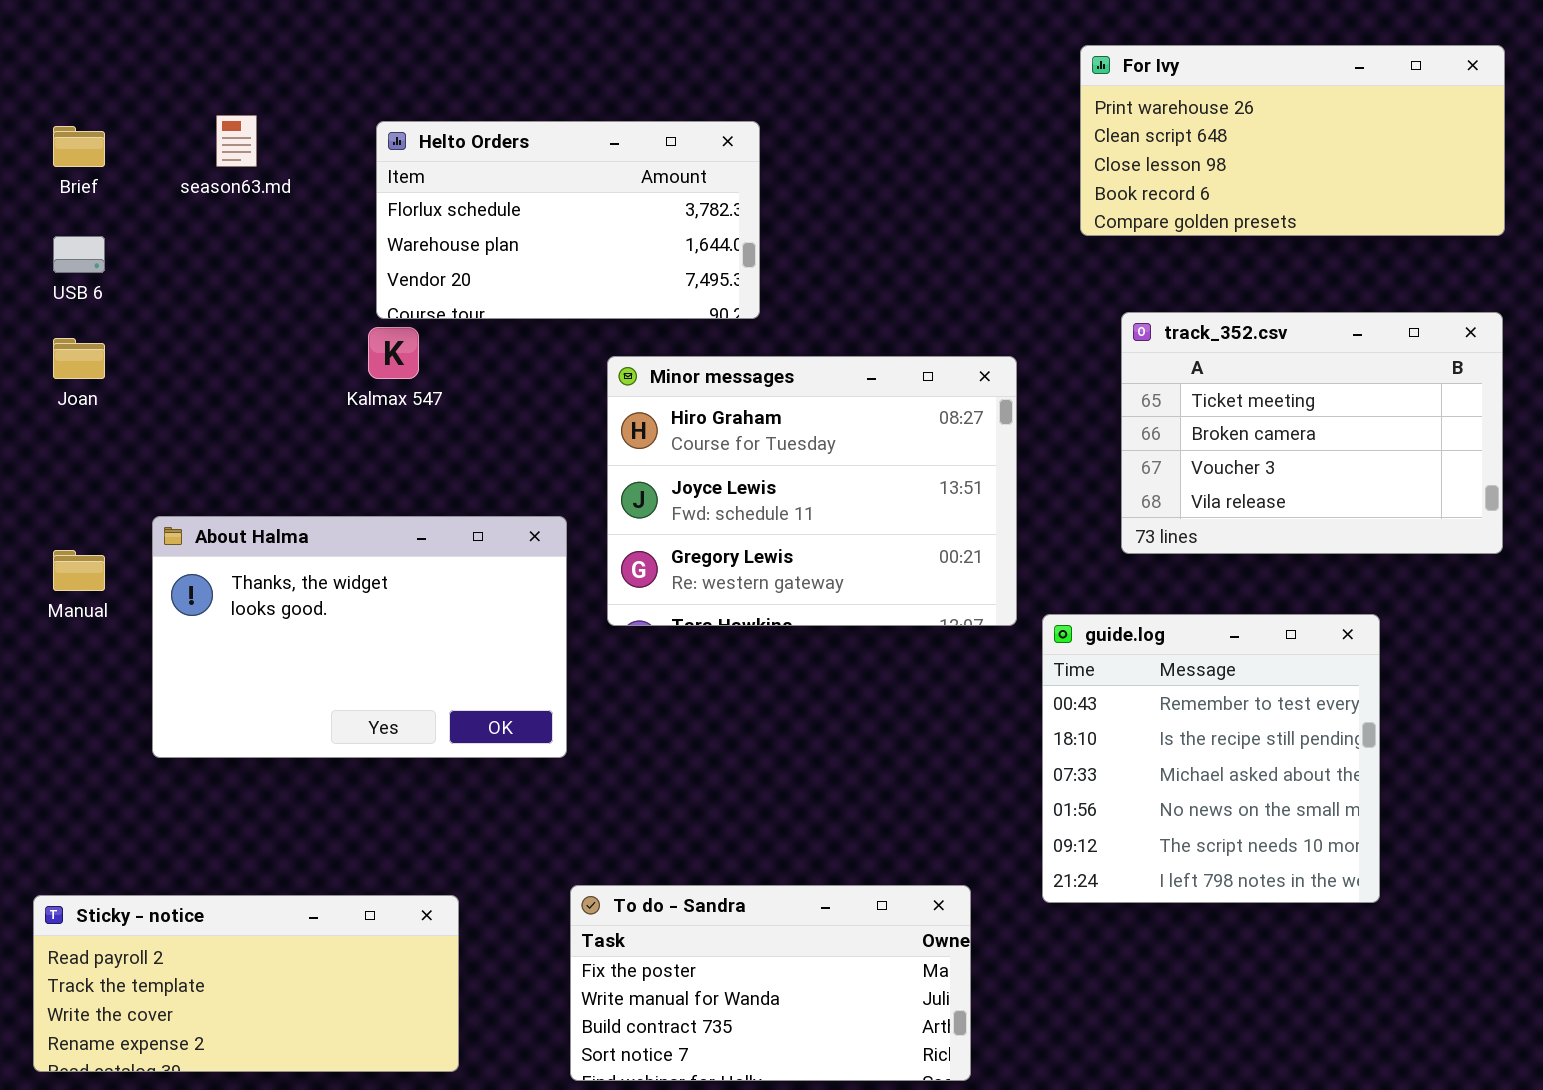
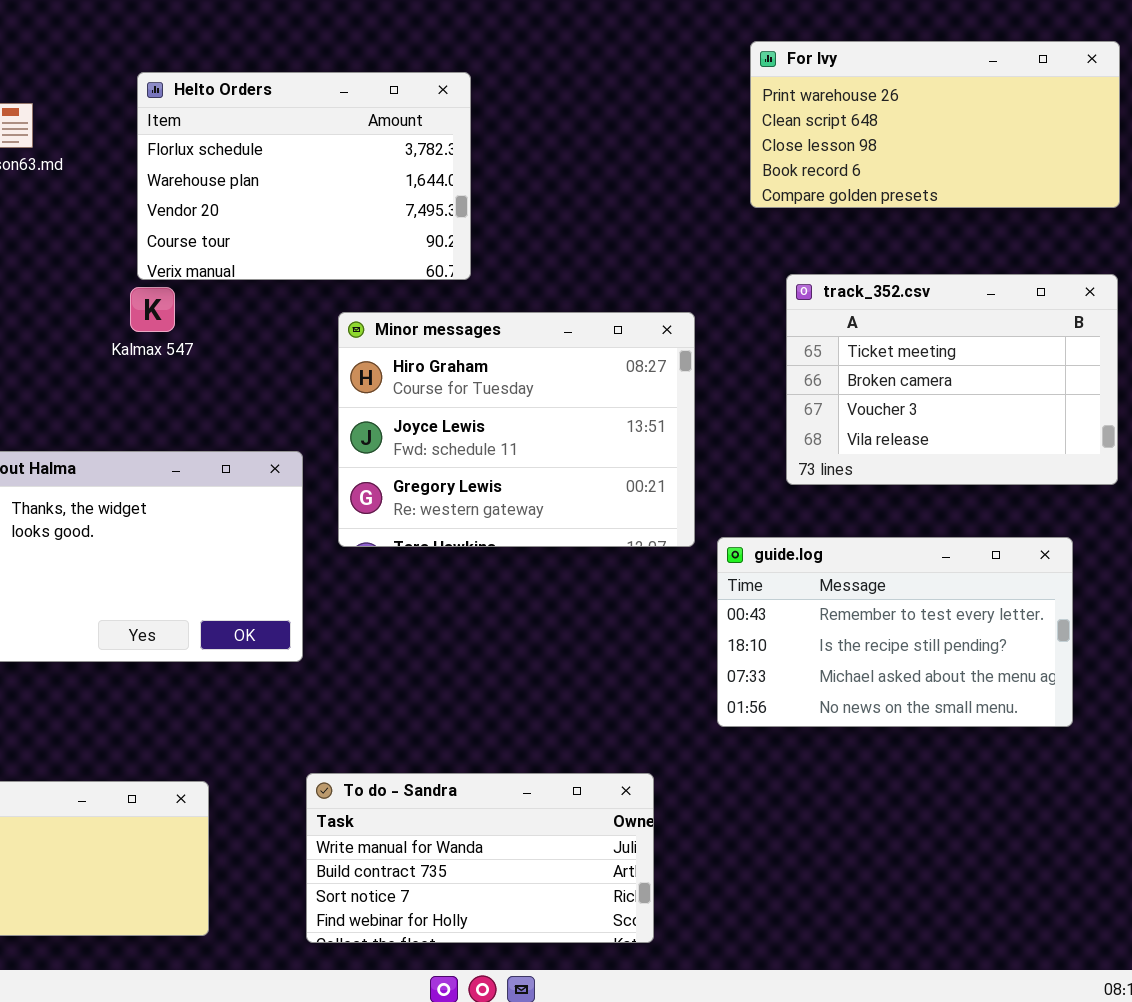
Helto Orders: [376,121,760,319] -> [137,72,471,280], resized
guide.log: [1042,614,1380,903] -> [717,537,1073,727], resized
To do - Sandra: [570,885,971,1081] -> [306,773,654,943], scrolled down 1 row

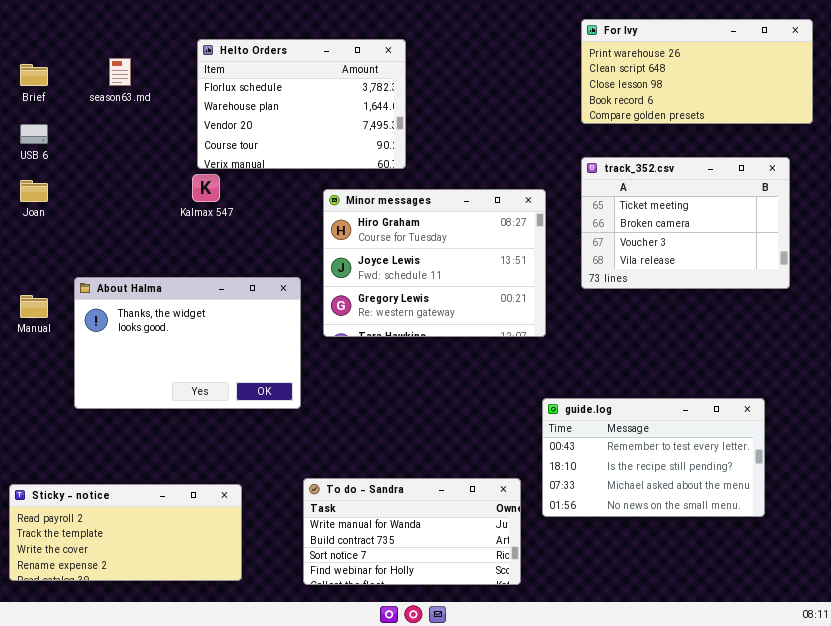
track_352.csv: [786,274,1118,485] -> [581,157,790,289], moved
guide.log: [717,537,1073,727] -> [542,398,765,517], moved

